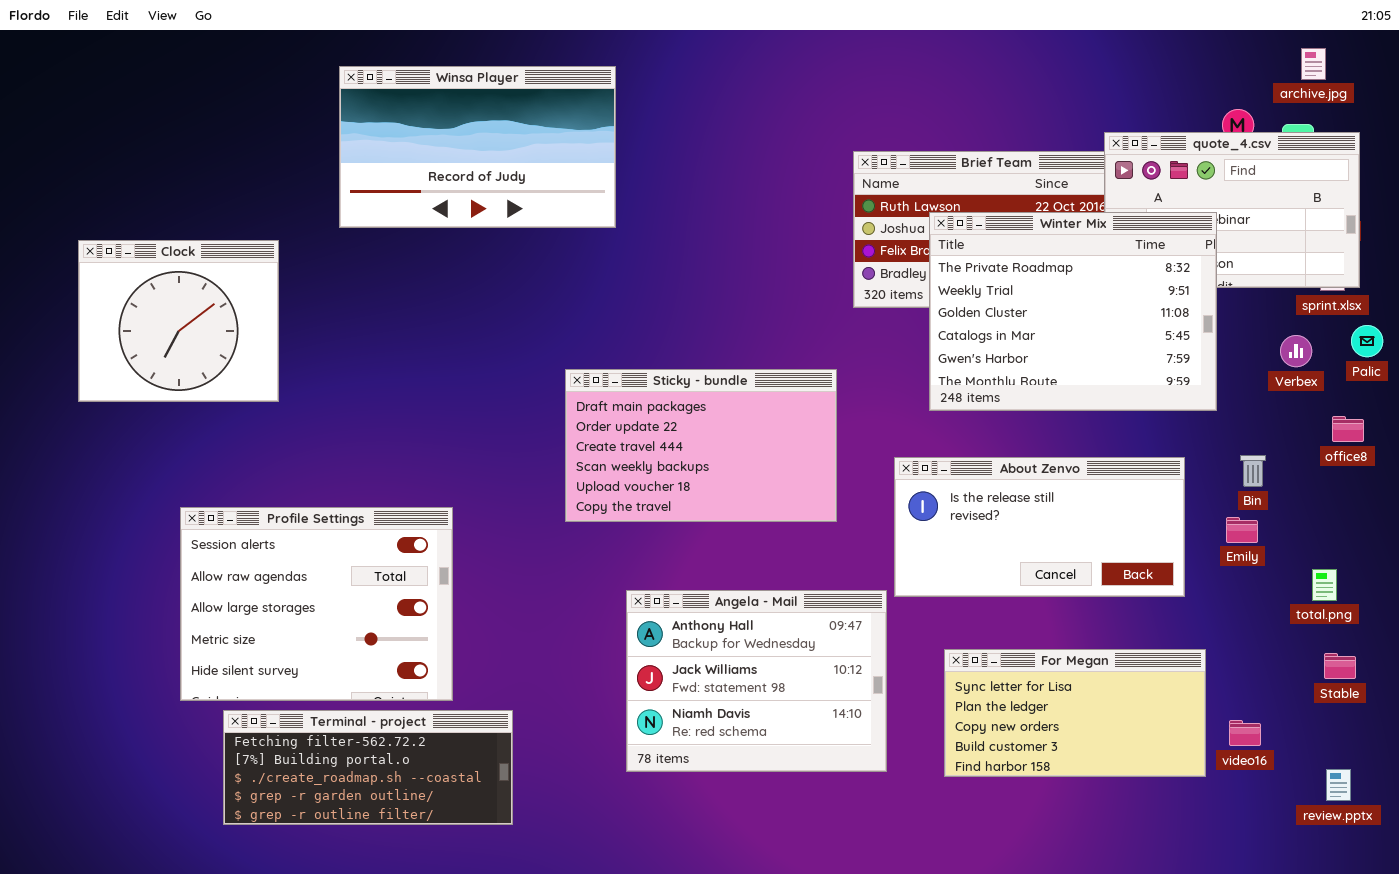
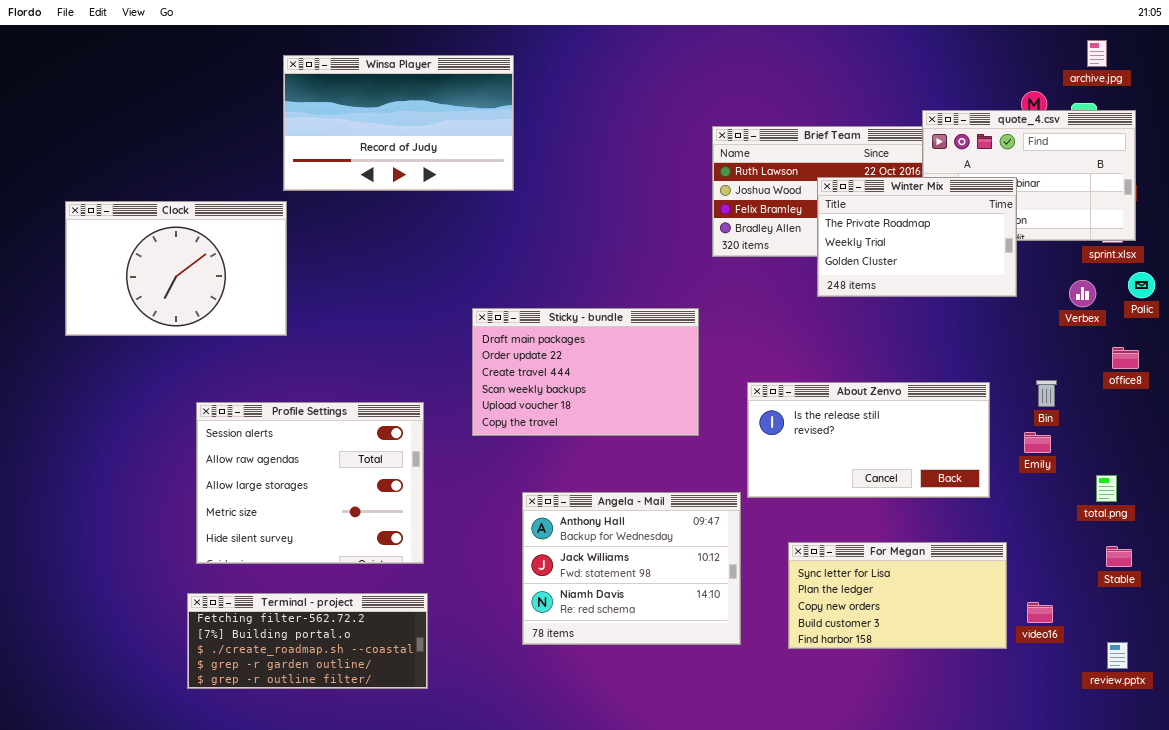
Winter Mix: [929,212,1217,411] -> [817,177,1017,297], resized
Clock: [78,240,279,402] -> [65,201,287,336], resized
Profile Settings: [180,507,453,701] -> [196,402,424,564], moved

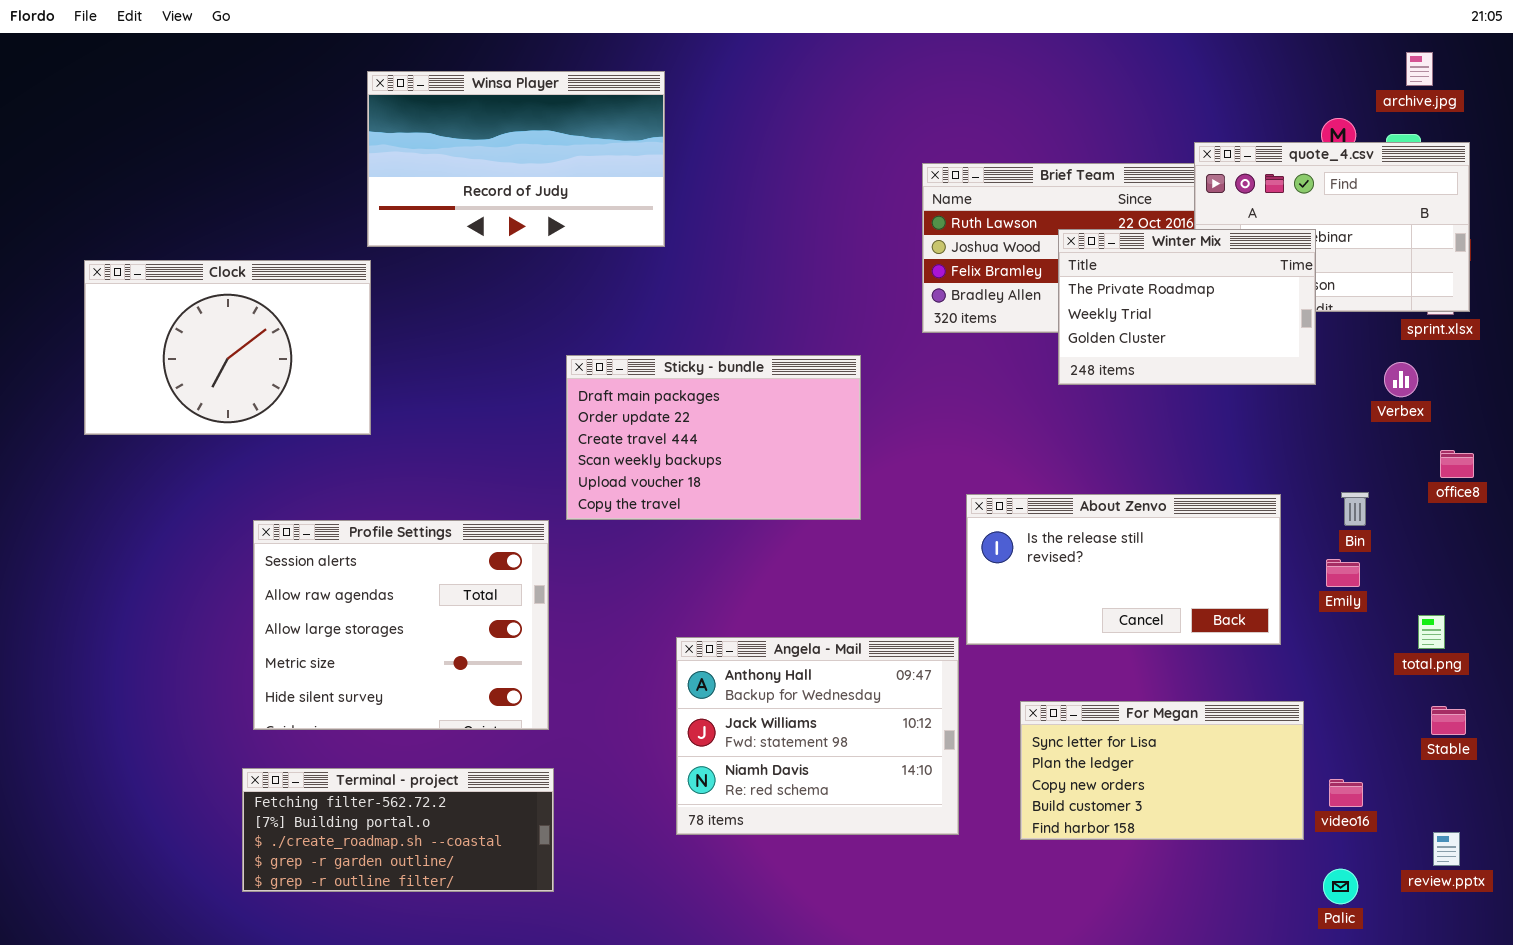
Palic: [1128,272,1155,298] -> [1323,869,1358,904], moved
Sticky - bundle: [472,308,699,436] -> [566,355,861,520], moved

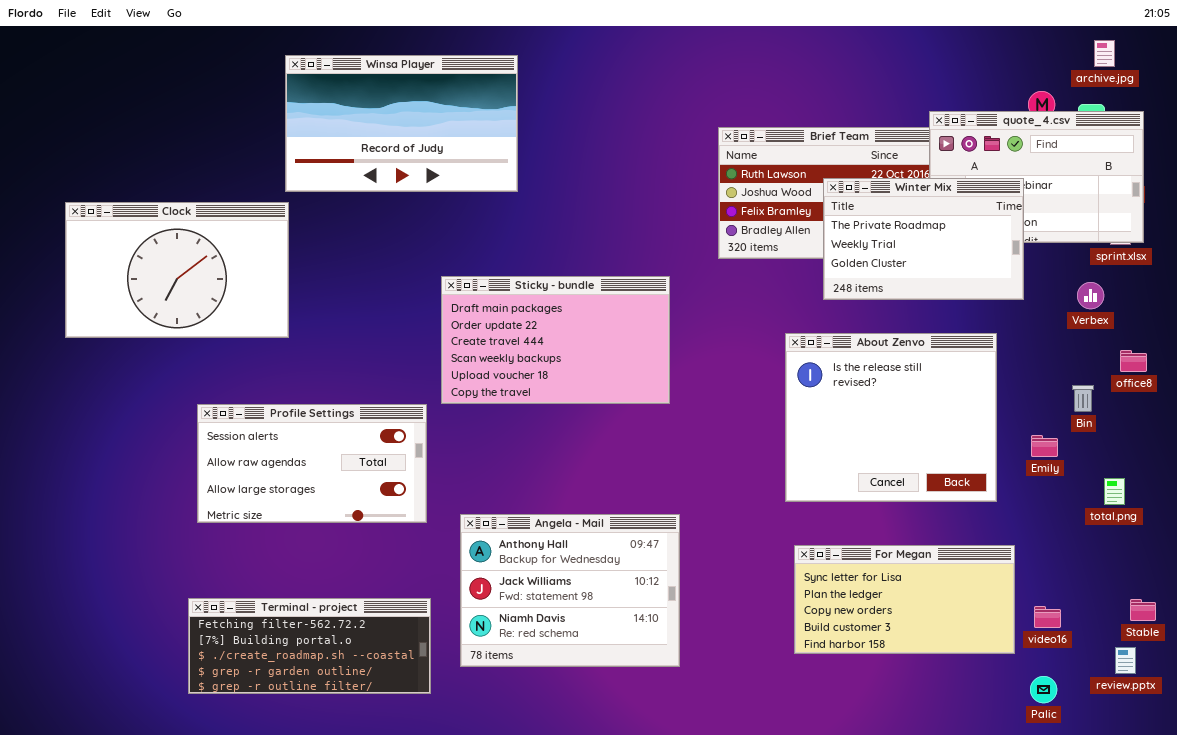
Bin: [1341,492,1369,526] -> [1072,385,1094,412], moved
About Zenvo: [966,494,1281,645] -> [785,333,997,502], resized
Profile Settings: [253,520,549,730] -> [197,404,427,523], resized
Angela - Mail: [676,637,959,835] -> [460,514,680,667], moved
Stable: [1431,706,1466,735] -> [1130,599,1156,621], moved

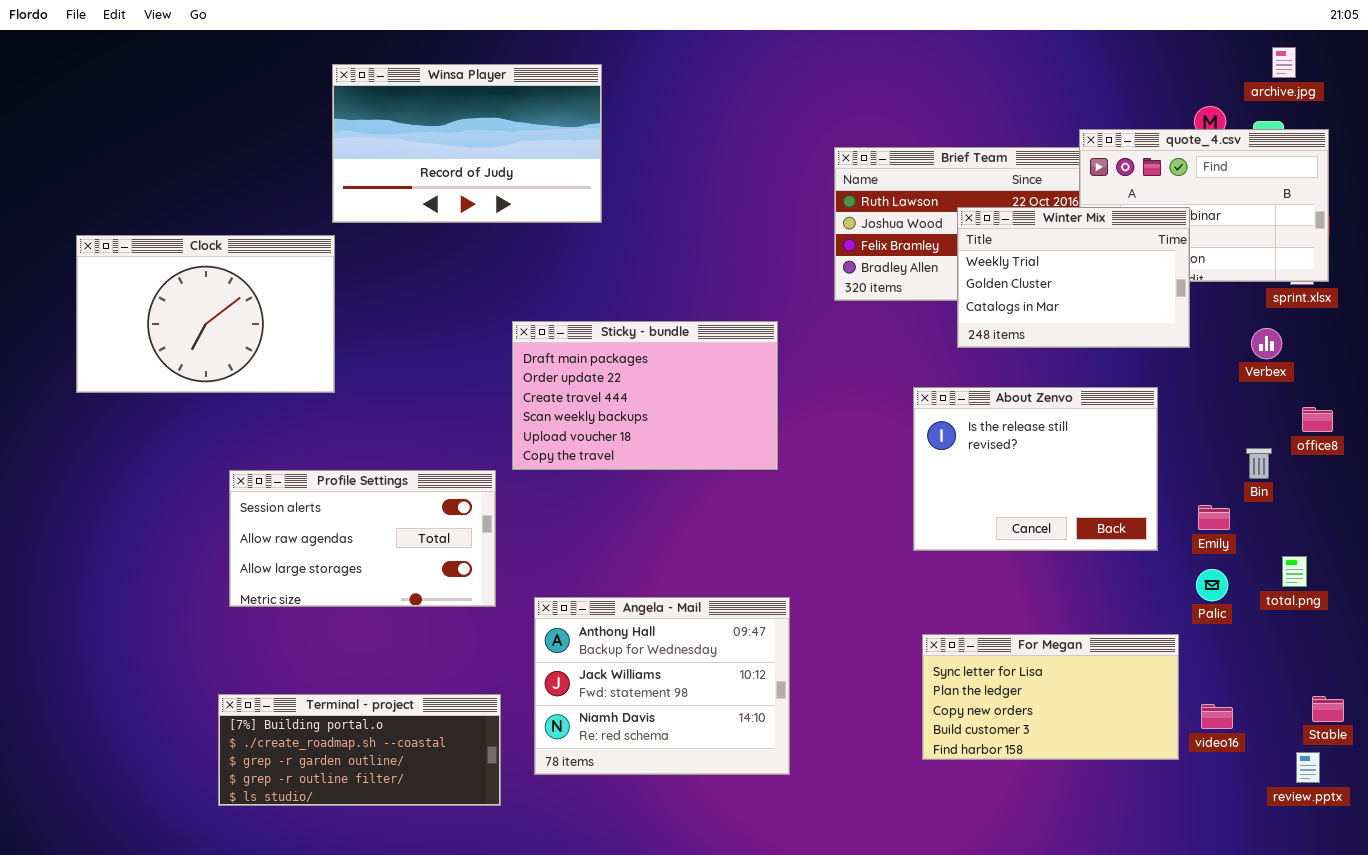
Winter Mix: [823,178,1024,300] -> [957,207,1190,348], scrolled down 1 row
About Zenvo: [785,333,997,502] -> [913,387,1158,551], resized
Terminal - project: [188,598,431,694] -> [218,694,501,806], scrolled down 1 row
Palic: [1030,676,1057,703] -> [1196,569,1228,601], moved

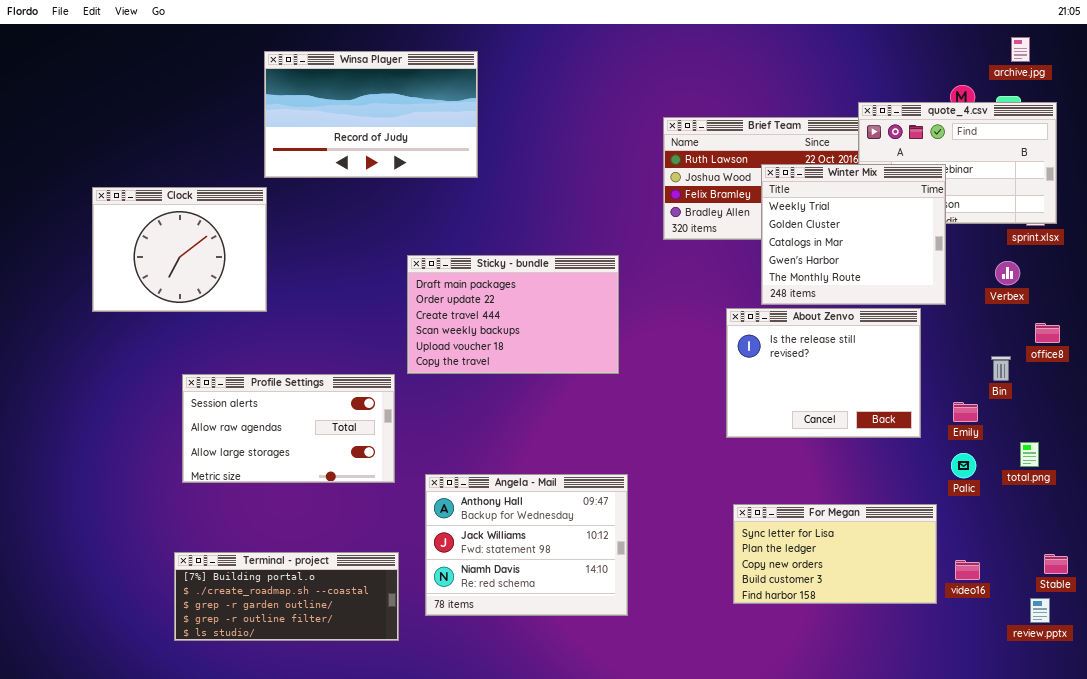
Winter Mix: [957,207,1190,348] -> [761,164,946,305], resized
Clock: [76,235,335,393] -> [92,187,267,312], resized

